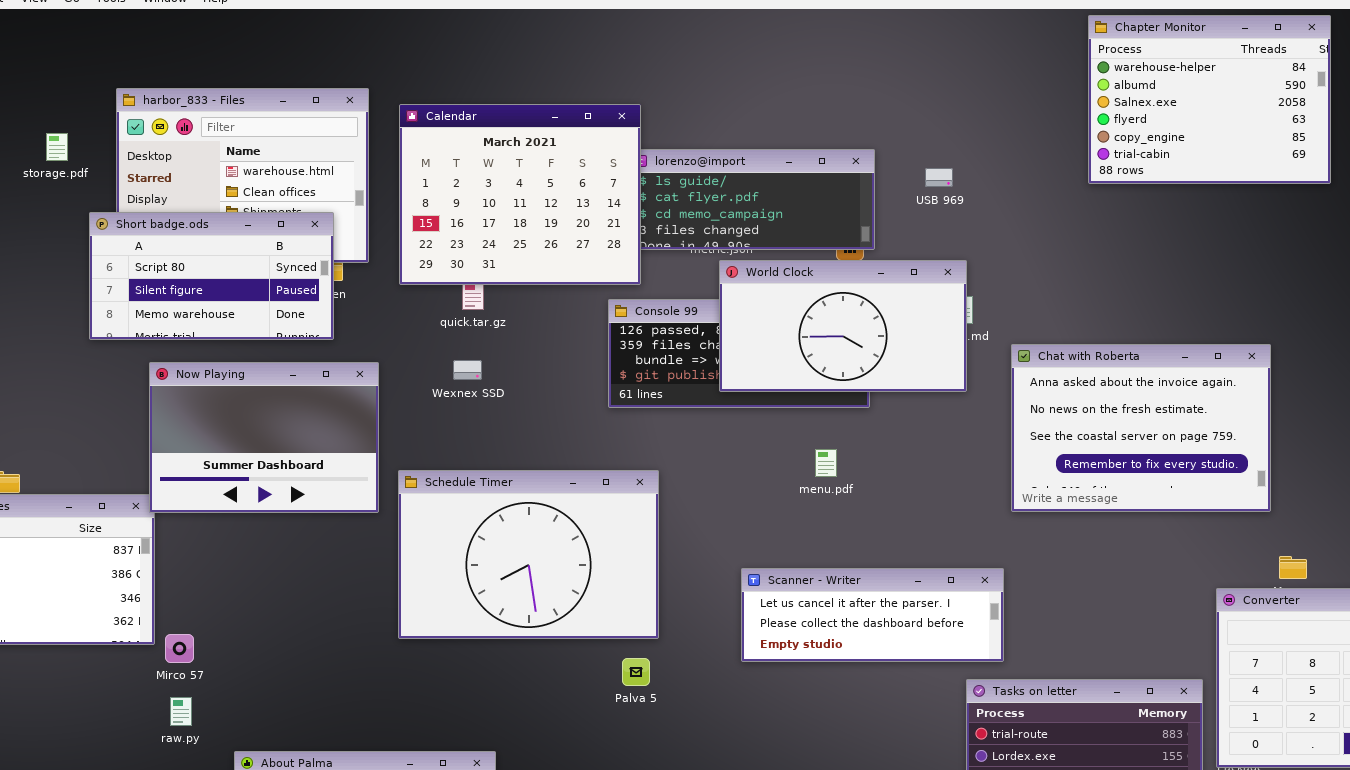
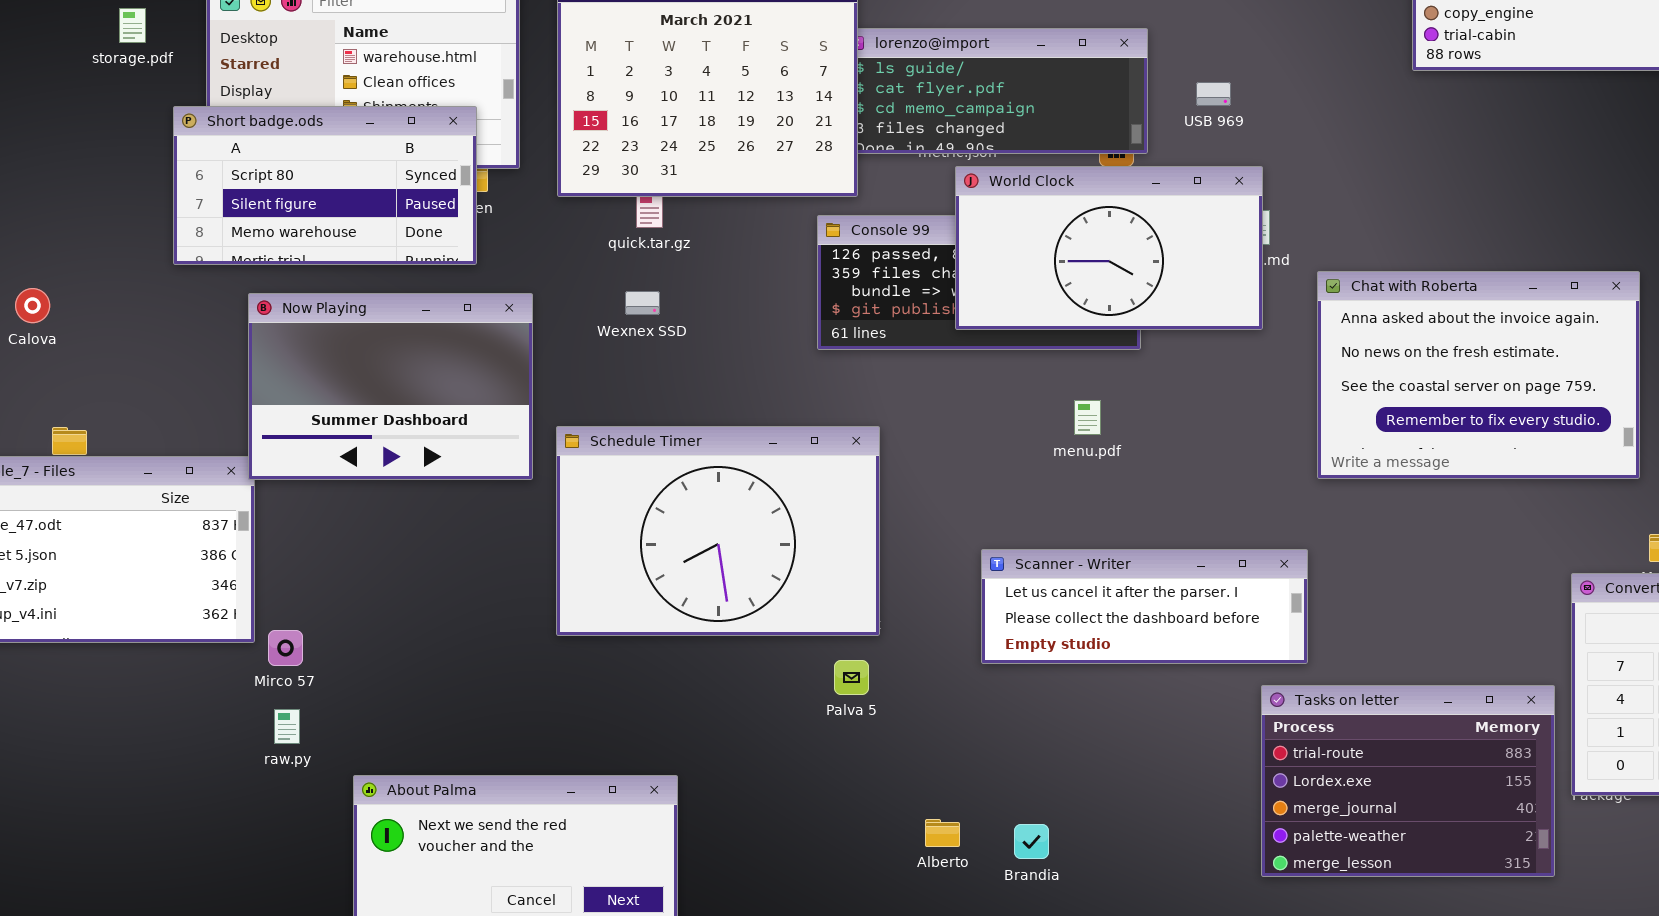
USB 969: [925,168,953,187] -> [1196,82,1231,106], moved

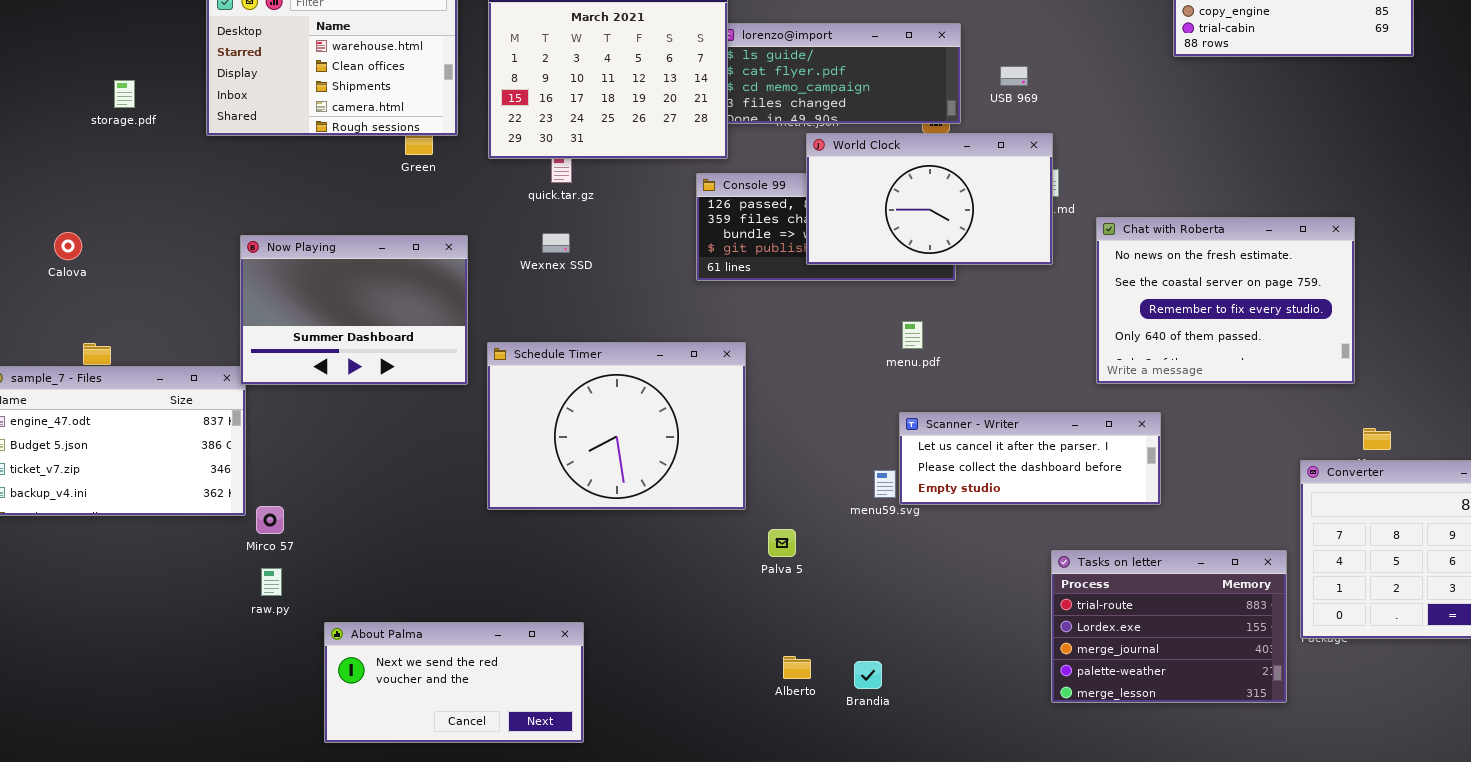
storage.pdf: [119,8,146,43] -> [114,80,135,108], moved
Short badge.ods: [173,106,477,265] -> none, closed
Chat with Roberta: [1317,271,1640,479] -> [1096,217,1355,384], scrolled down 1 row
Scanner - Writer: [981,549,1308,664] -> [899,412,1161,505], moved
Palva 5: [834,660,869,695] -> [768,529,796,557], moved

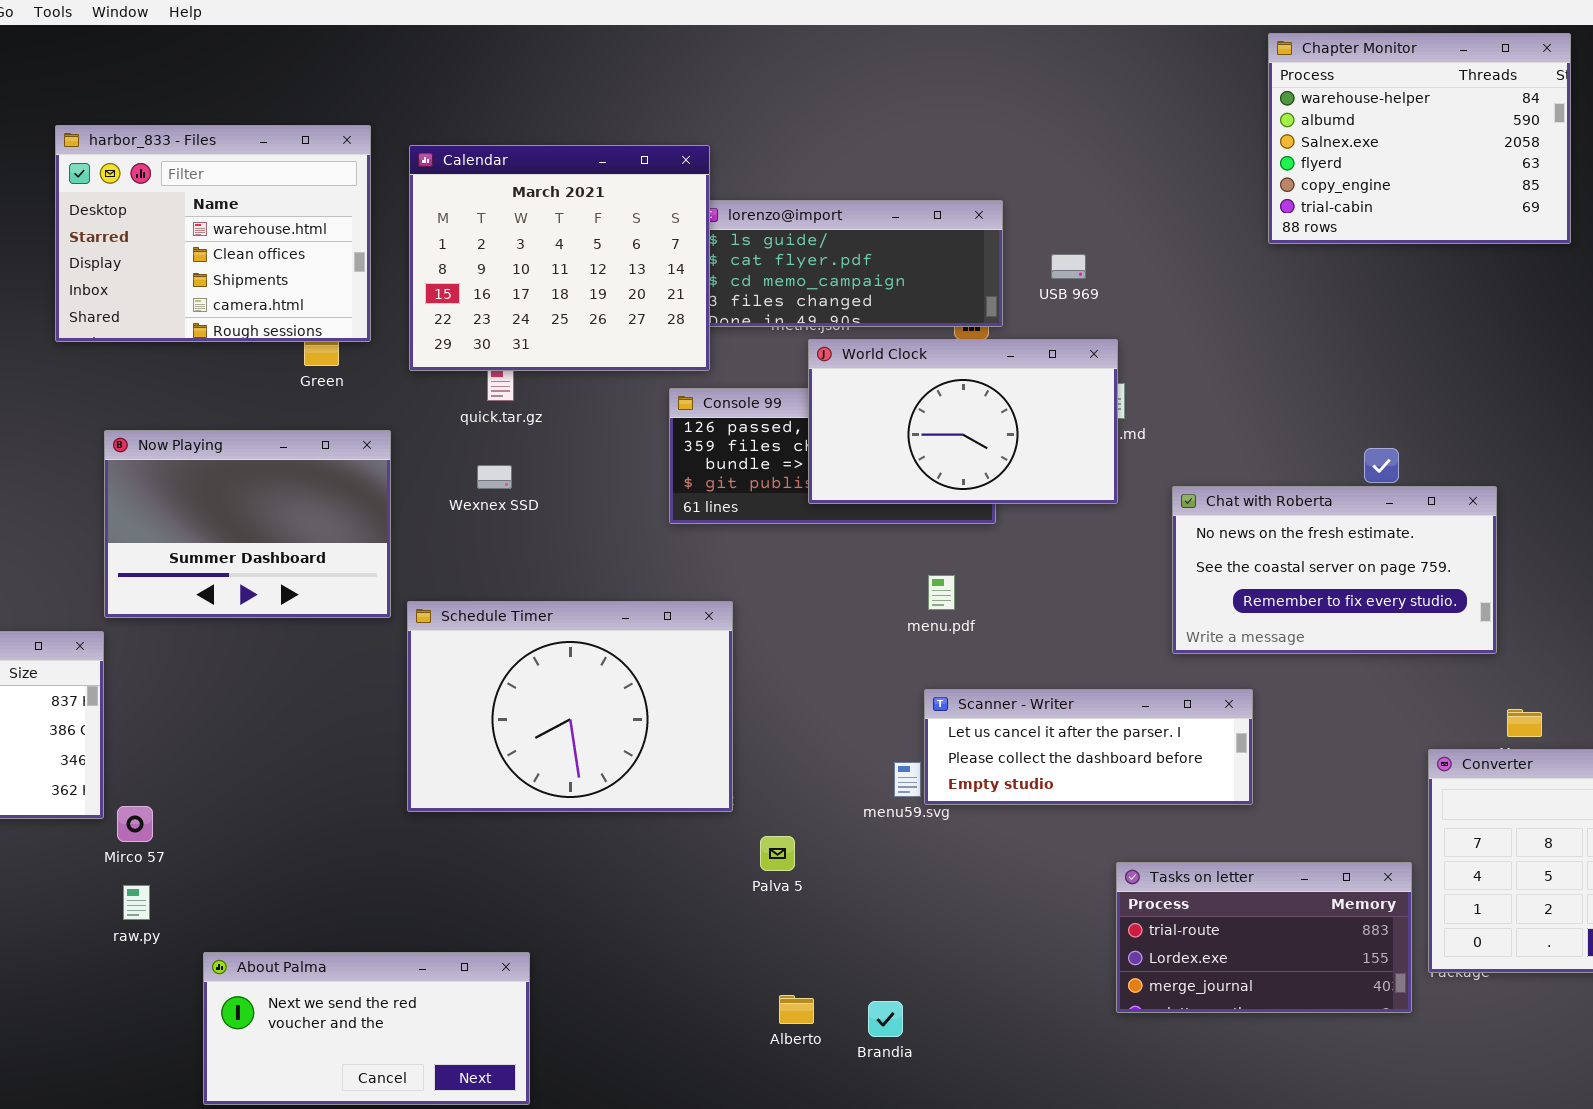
Chat with Roberta: [1096,217,1355,384] -> [1172,486,1497,654], resized
Now Playing: [240,235,468,385] -> [104,430,391,618], moved
Tasks on letter: [1051,550,1287,703] -> [1116,862,1412,1013], resized

